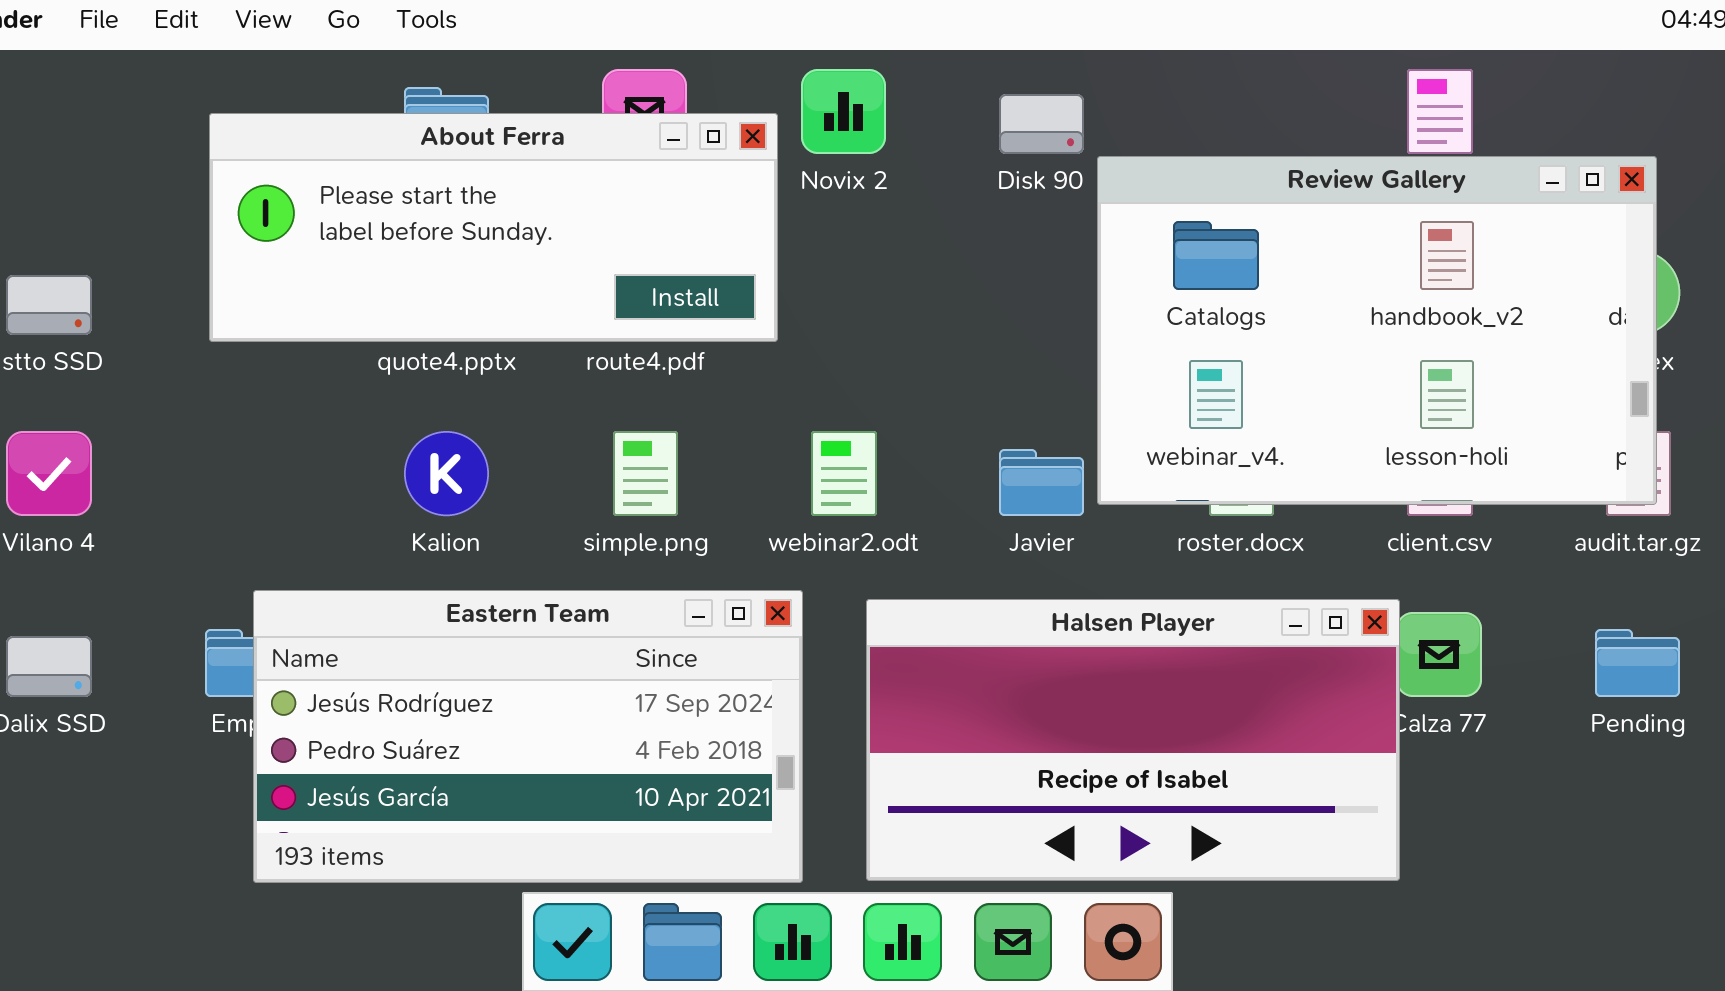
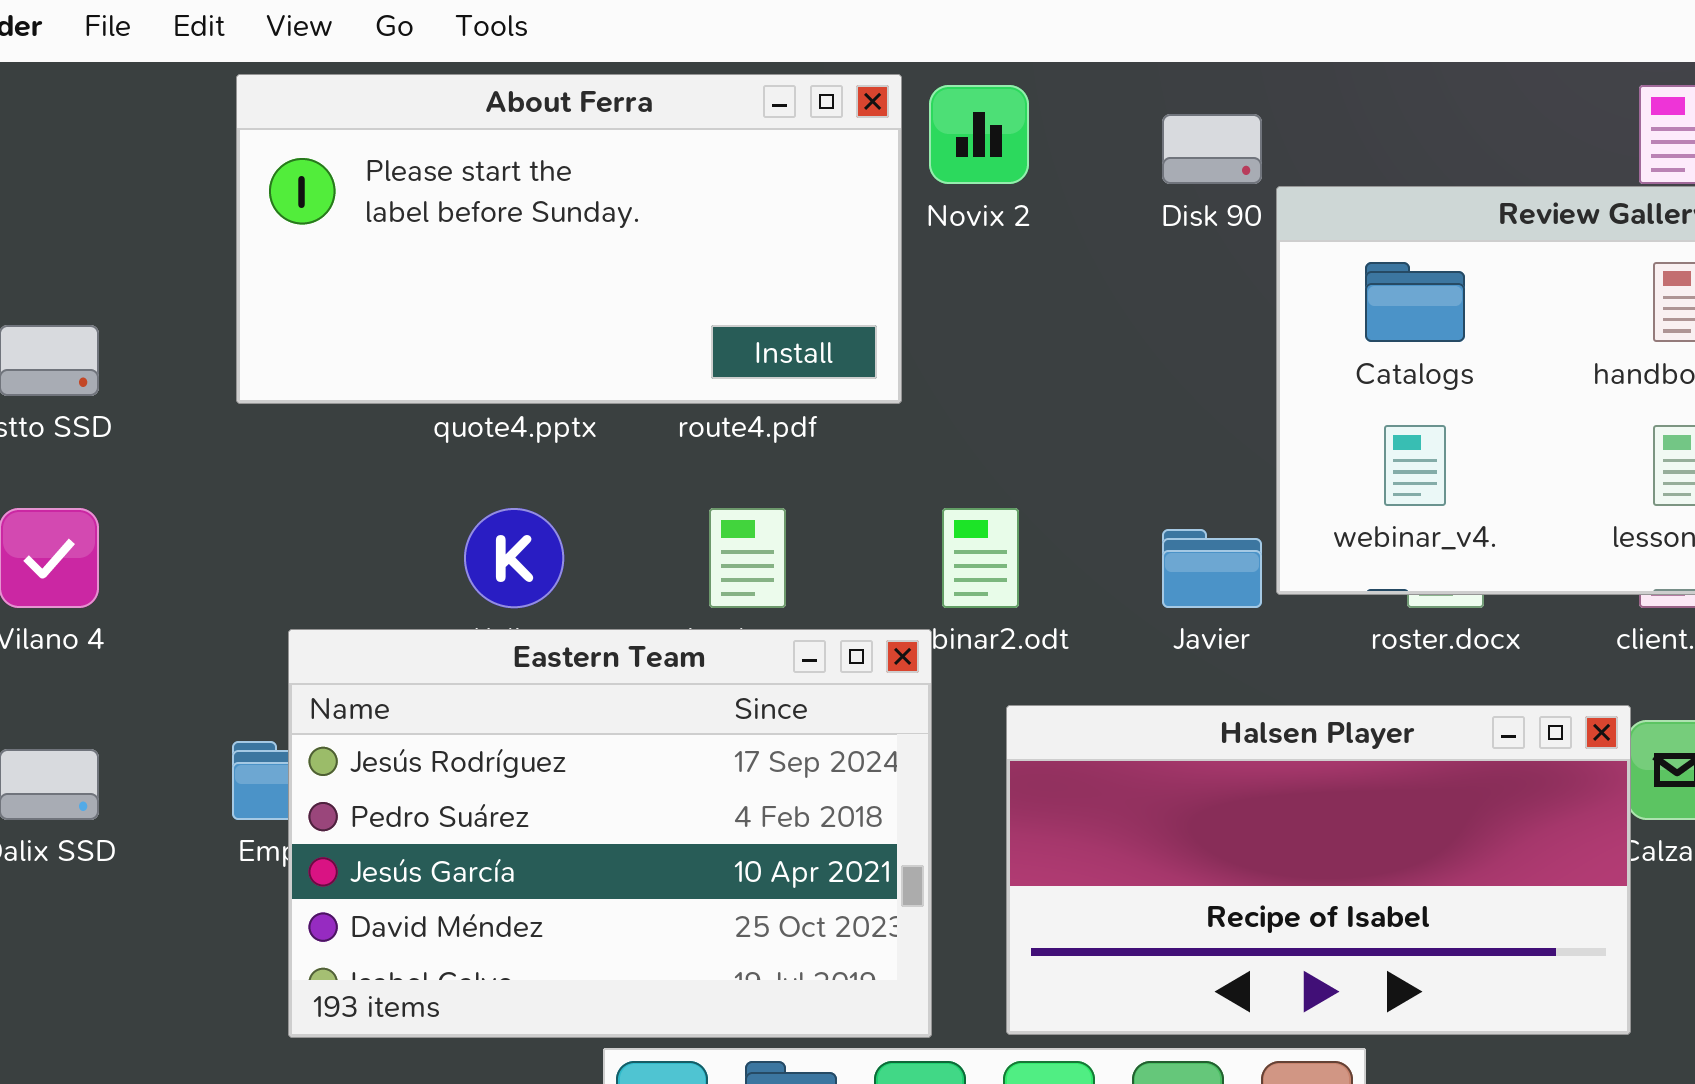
About Ferra: [209,113,778,342] -> [236,74,902,404], resized
Eastern Team: [253,590,803,883] -> [288,629,932,1038], resized

